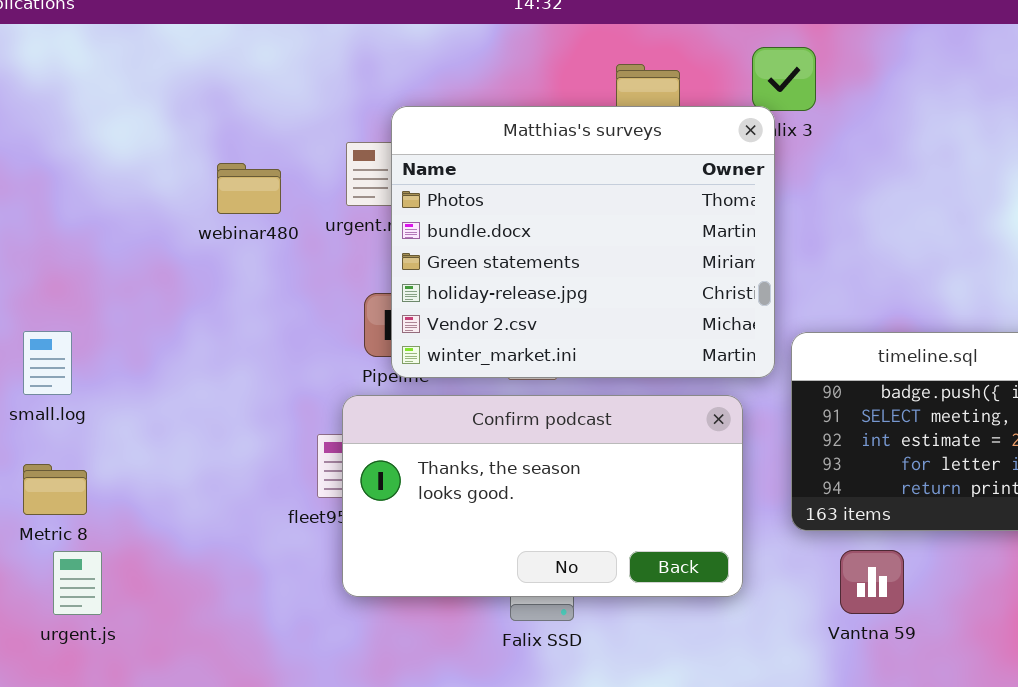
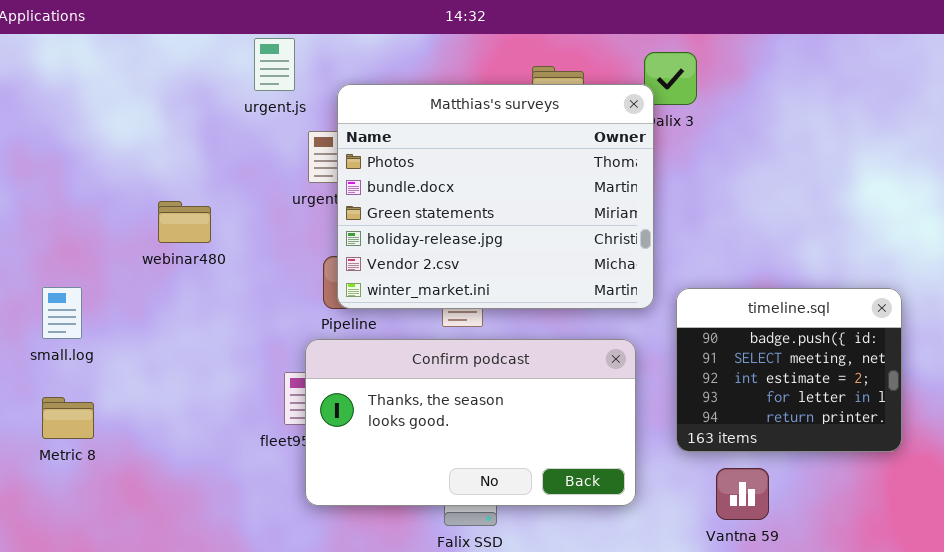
Matthias's surveys: [391,106,775,378] -> [337,84,654,309], moved
webinar480: [217,163,281,214] -> [158,201,211,243], moved
urgent.js: [53,551,102,615] -> [254,38,295,91], moved

